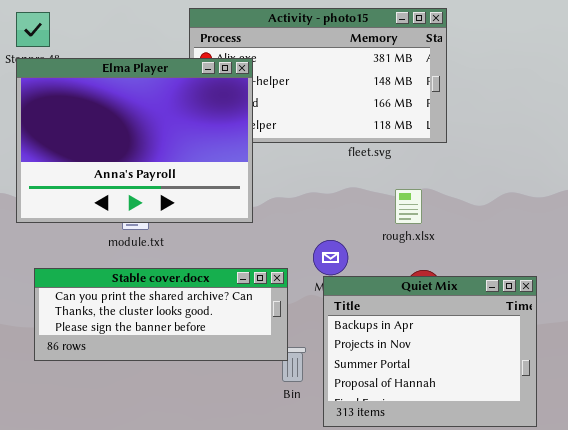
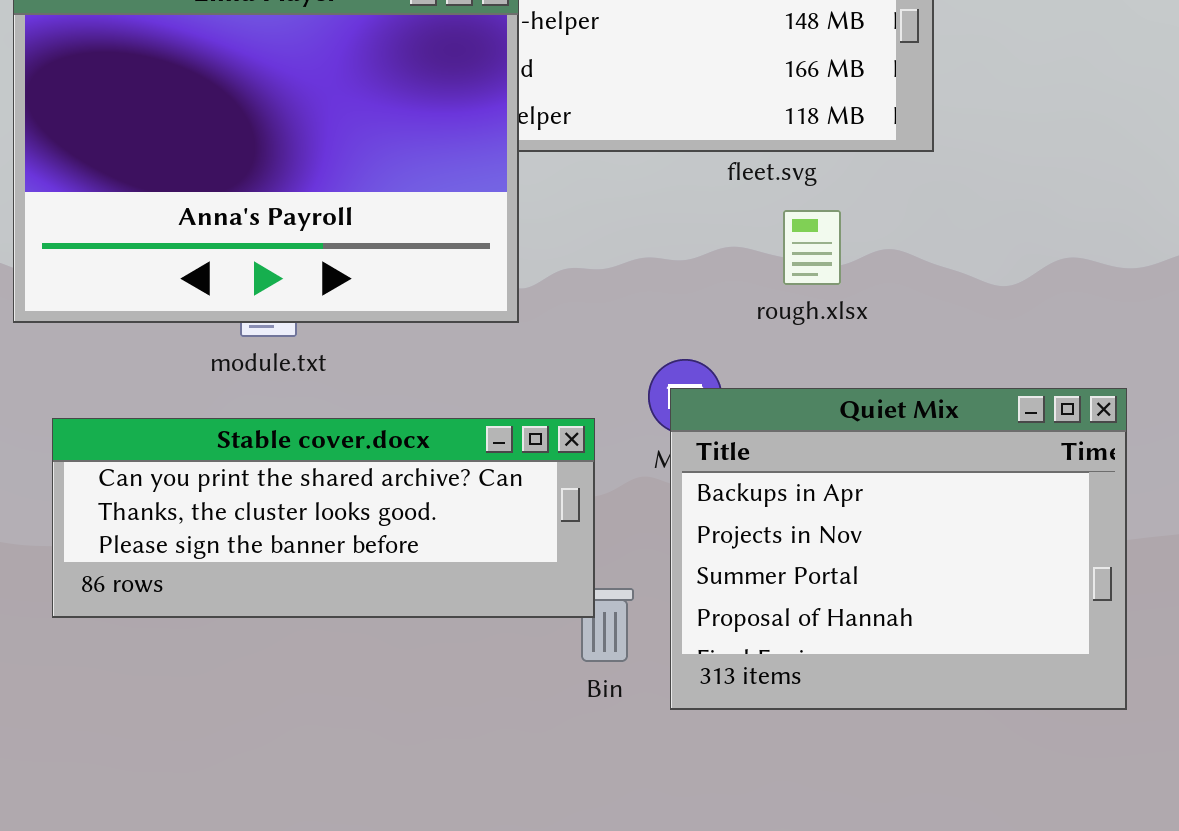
rough.xlsx: [395,189,422,224] -> [783,210,841,285], moved
Quiet Mix: [323,276,537,427] -> [670,388,1127,710], moved

